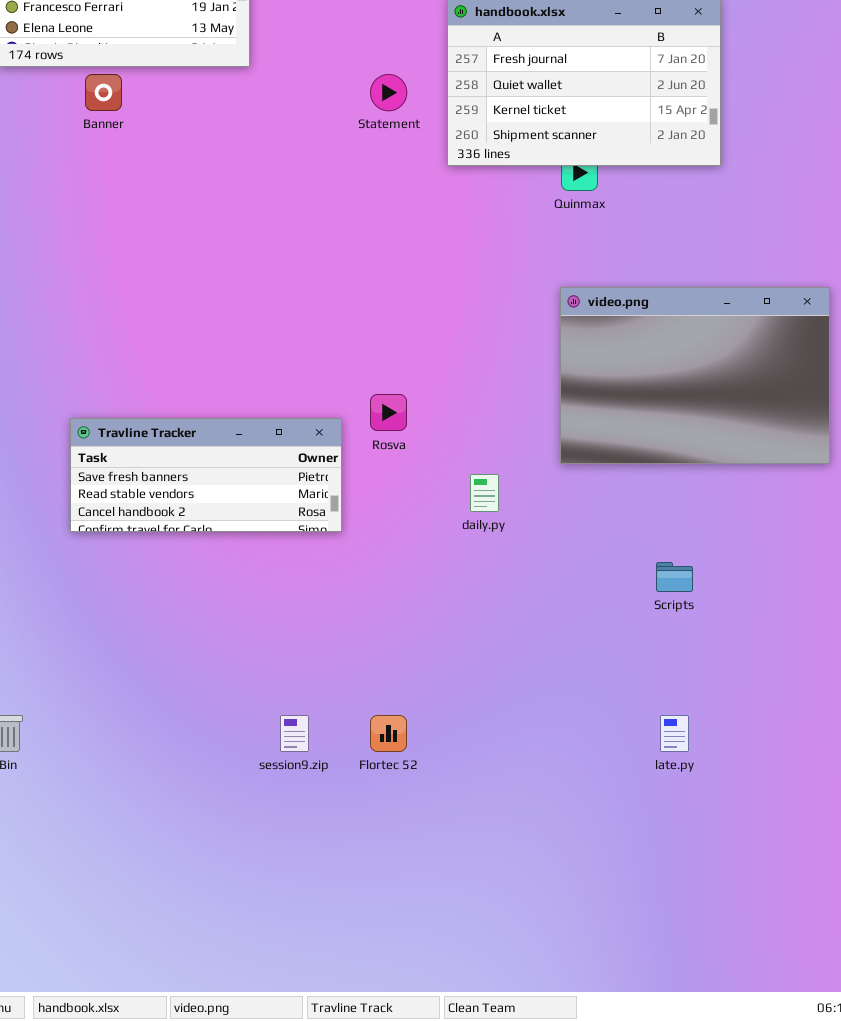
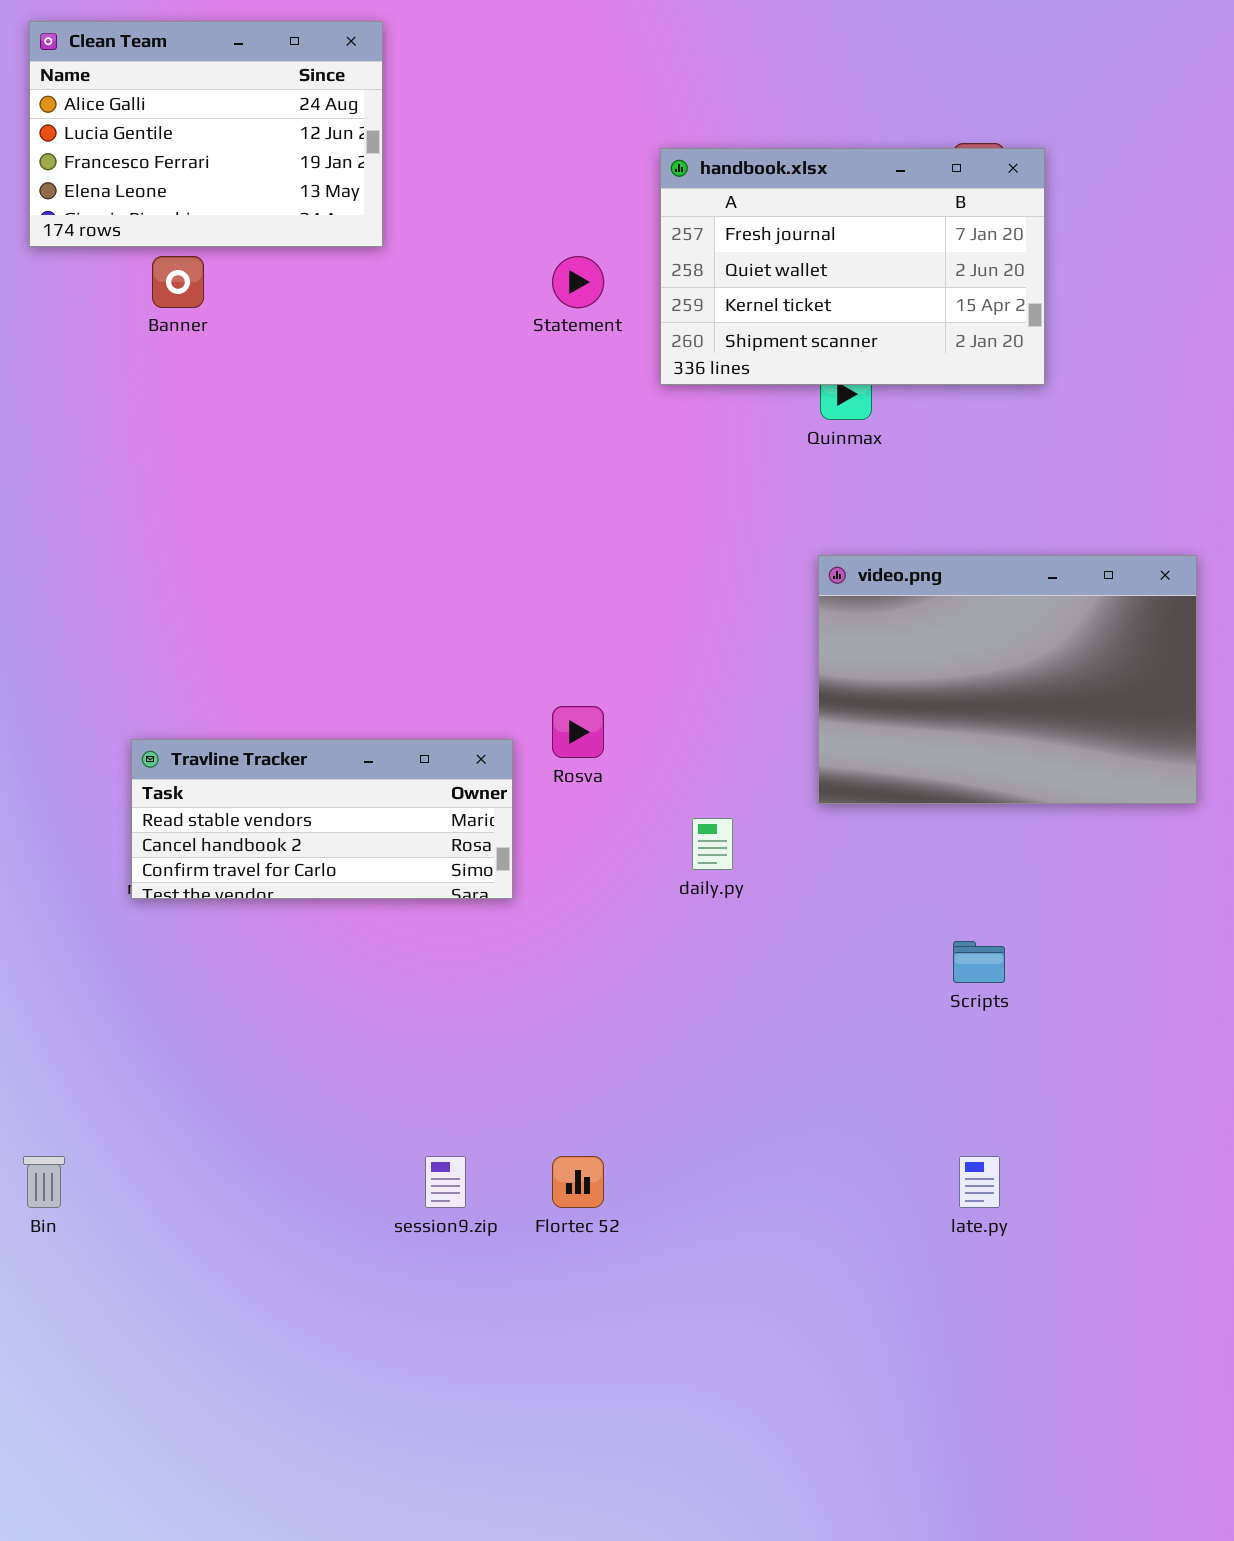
Travline Tracker: [70,418,342,532] -> [131,739,513,899], scrolled down 1 row

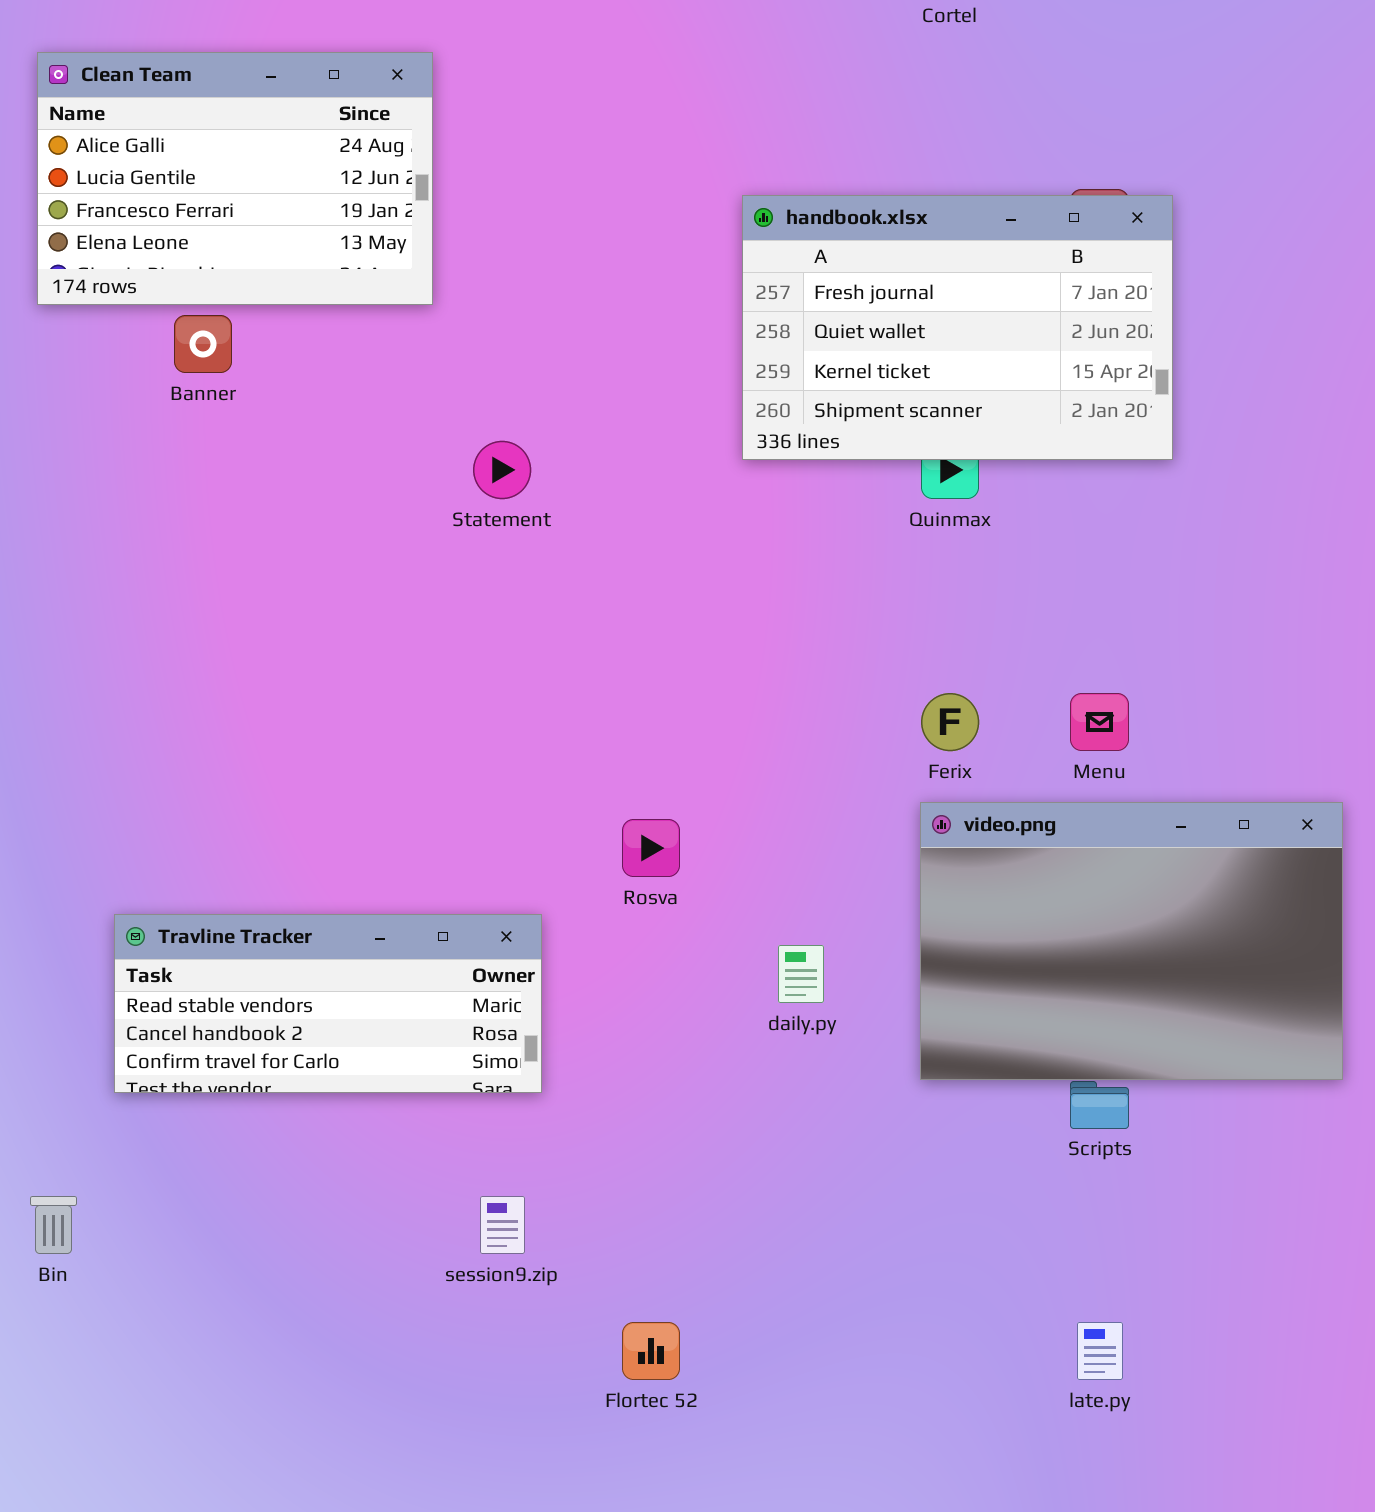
Statement: [552,256,604,308] -> [473,441,531,499], moved
video.png: [818,555,1197,804] -> [920,802,1343,1080], moved
Travline Tracker: [131,739,513,899] -> [114,914,542,1093], moved
Bin: [23,1156,65,1208] -> [30,1196,77,1254], moved
session9.zip: [425,1156,466,1208] -> [480,1196,525,1254], moved

